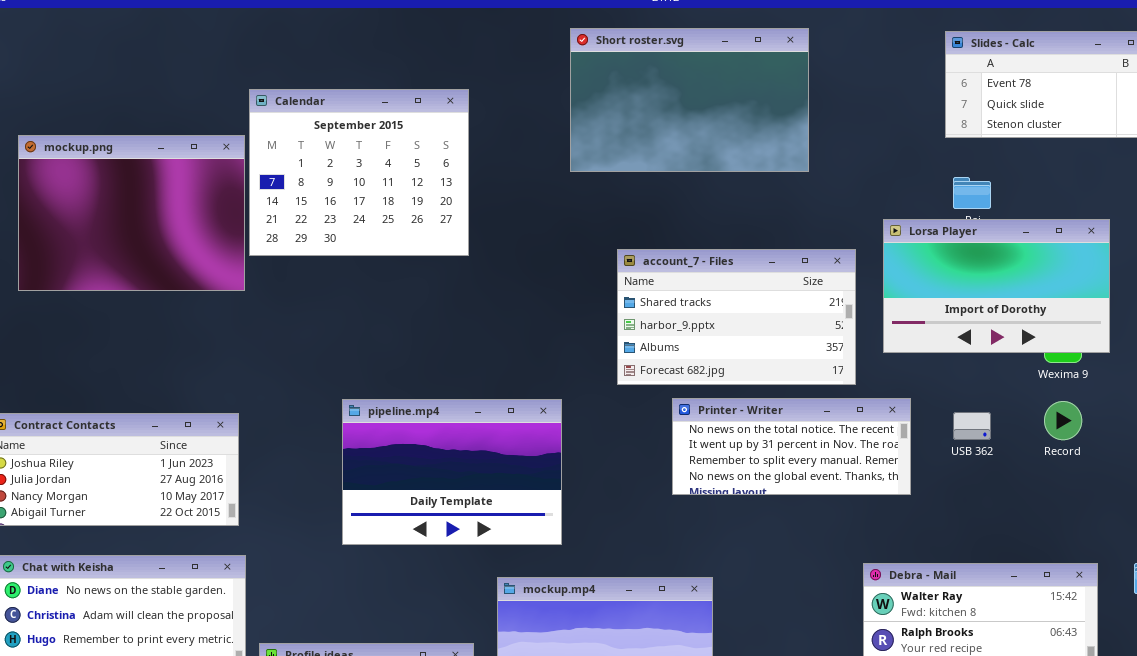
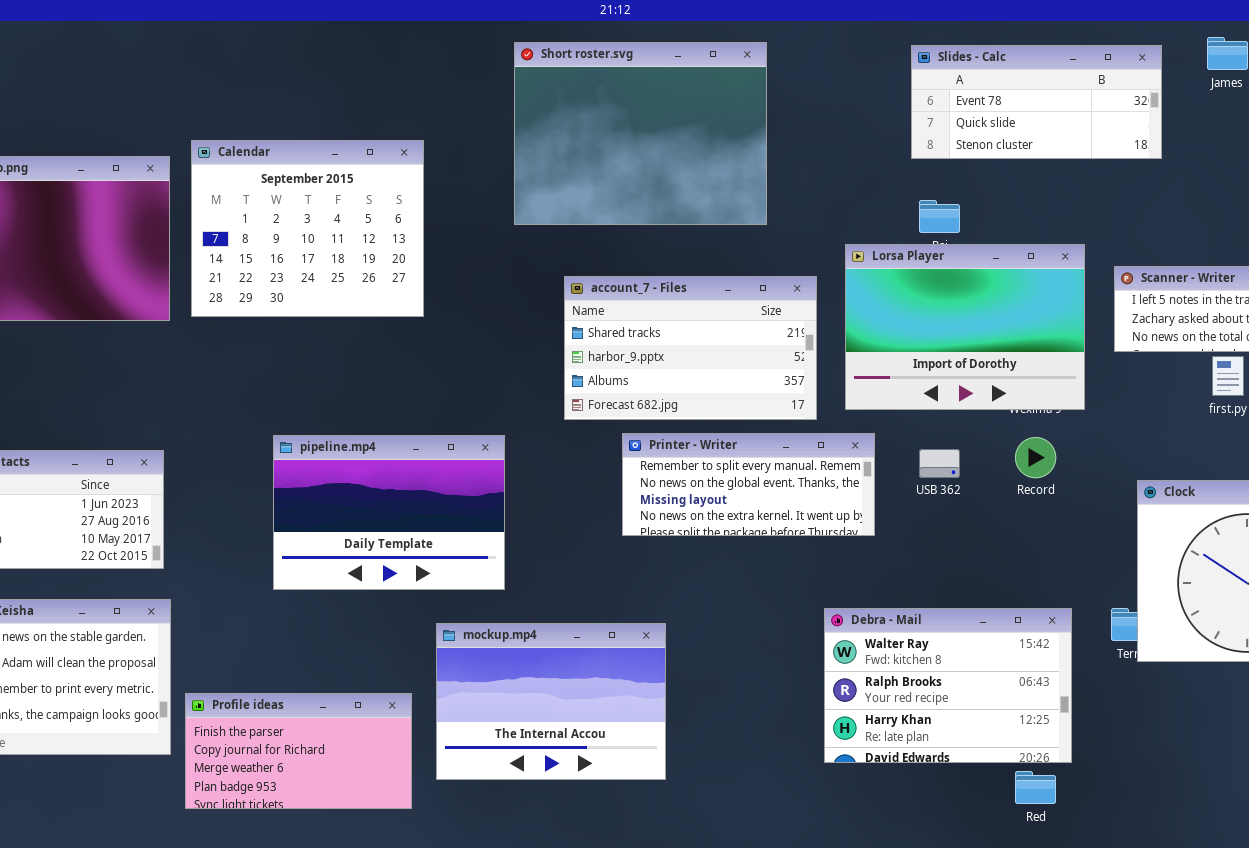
Short roster.svg: [570,28,809,172] -> [514,42,767,225], resized
Calendar: [249,89,469,256] -> [191,140,424,317], moved
Lorsa Player: [883,219,1110,353] -> [845,244,1085,410], resized
Printer - Writer: [672,398,911,495] -> [622,433,875,536], scrolled down 2 rows

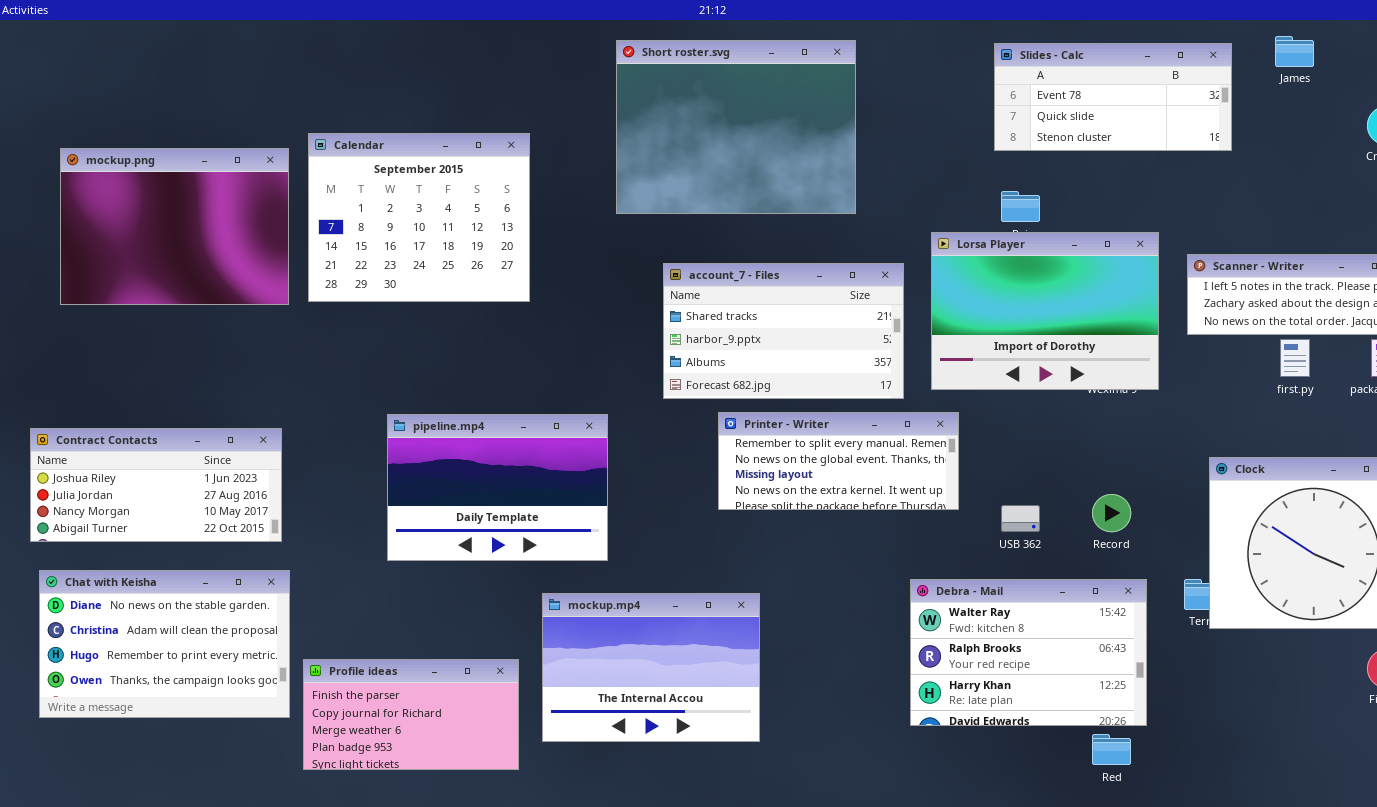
Record: [1015,437,1056,478] -> [1092,494,1131,532], moved
USB 362: [919,449,960,478] -> [1001,505,1040,532], moved

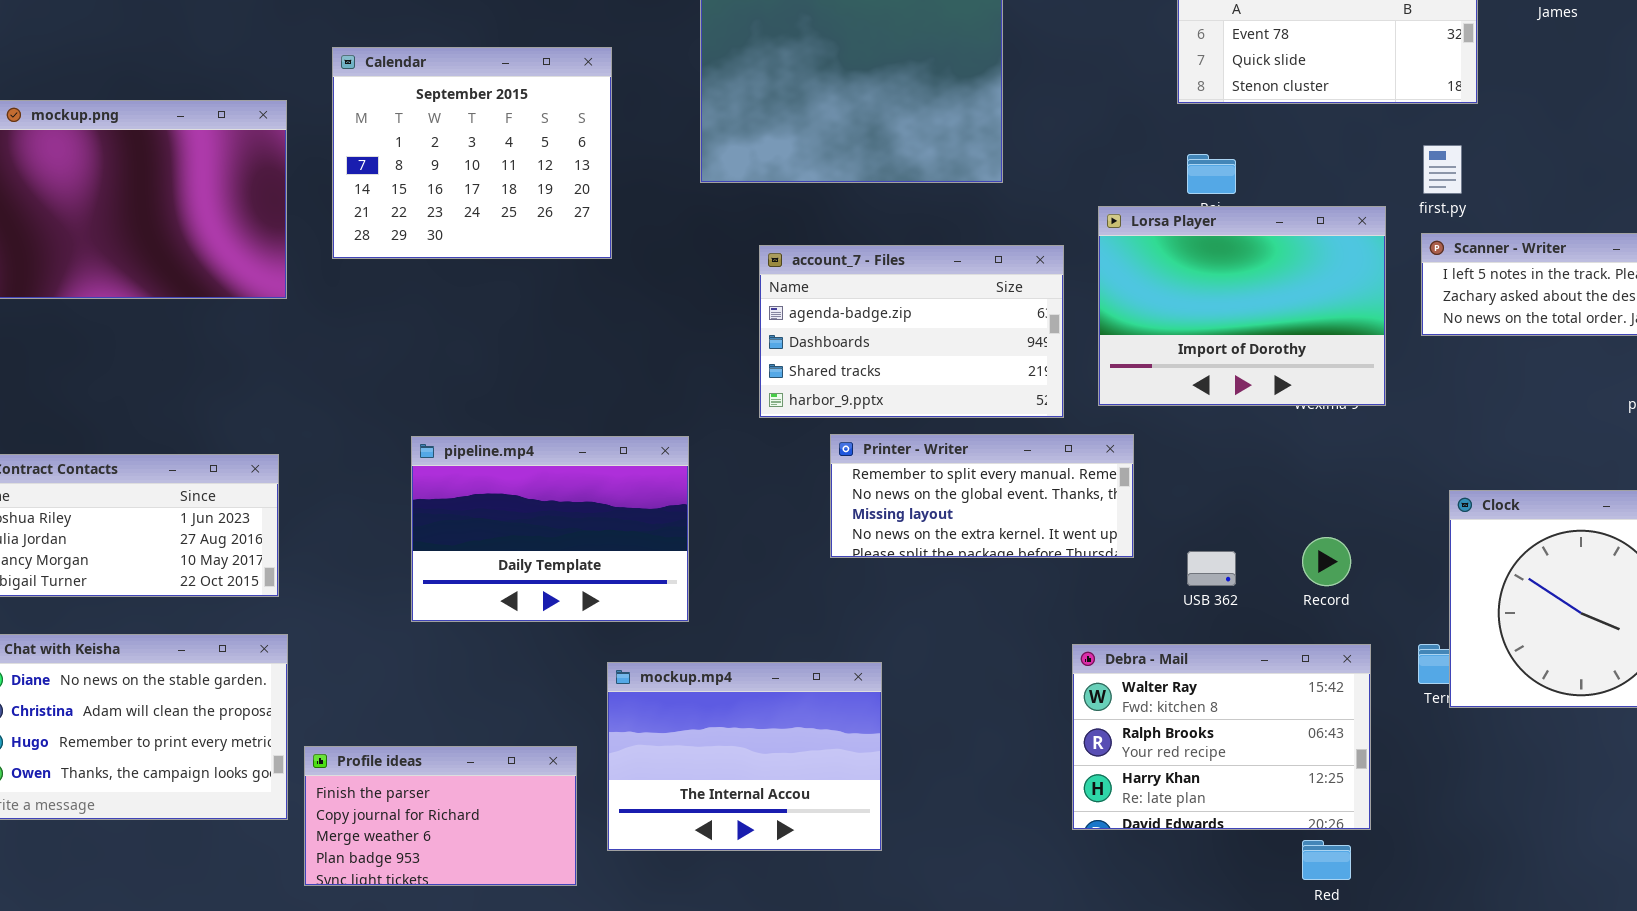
Calendar: [308,133,530,302] -> [332,47,612,259], moved
account_7 - Files: [663,263,904,399] -> [759,245,1064,418], scrolled up 2 rows
first.py: [1280,339,1310,377] -> [1423,145,1462,194], moved

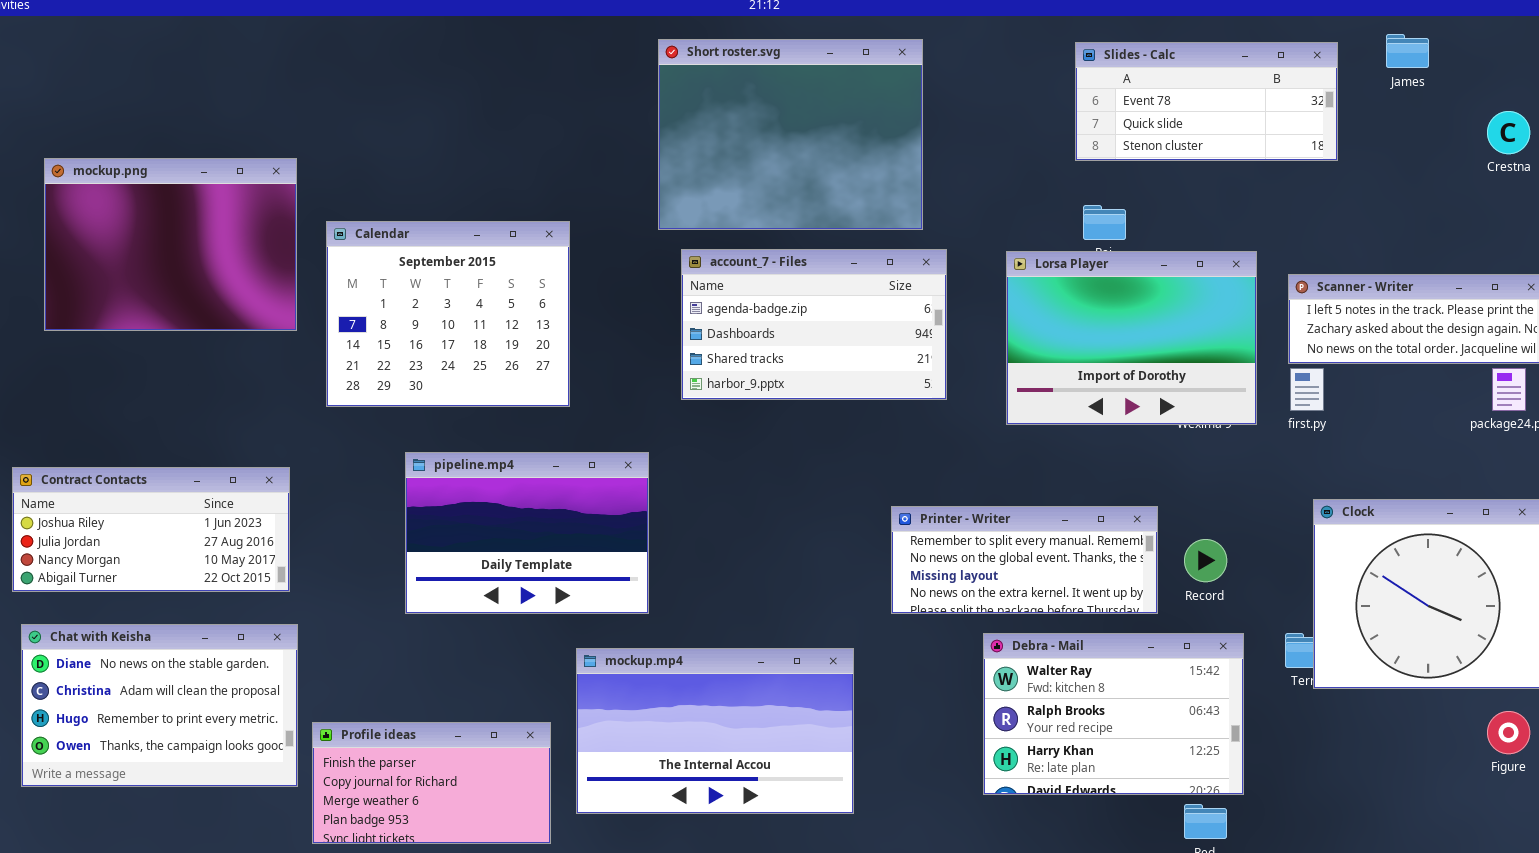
Calendar: [332,47,612,259] -> [326,221,570,407], moved
first.py: [1423,145,1462,194] -> [1290,368,1324,411], moved
account_7 - Files: [759,245,1064,418] -> [681,249,947,400], moved
Printer - Writer: [830,434,1134,558] -> [891,506,1158,614], moved
mockup.mp4: [607,662,882,851] -> [576,648,854,814], resized

